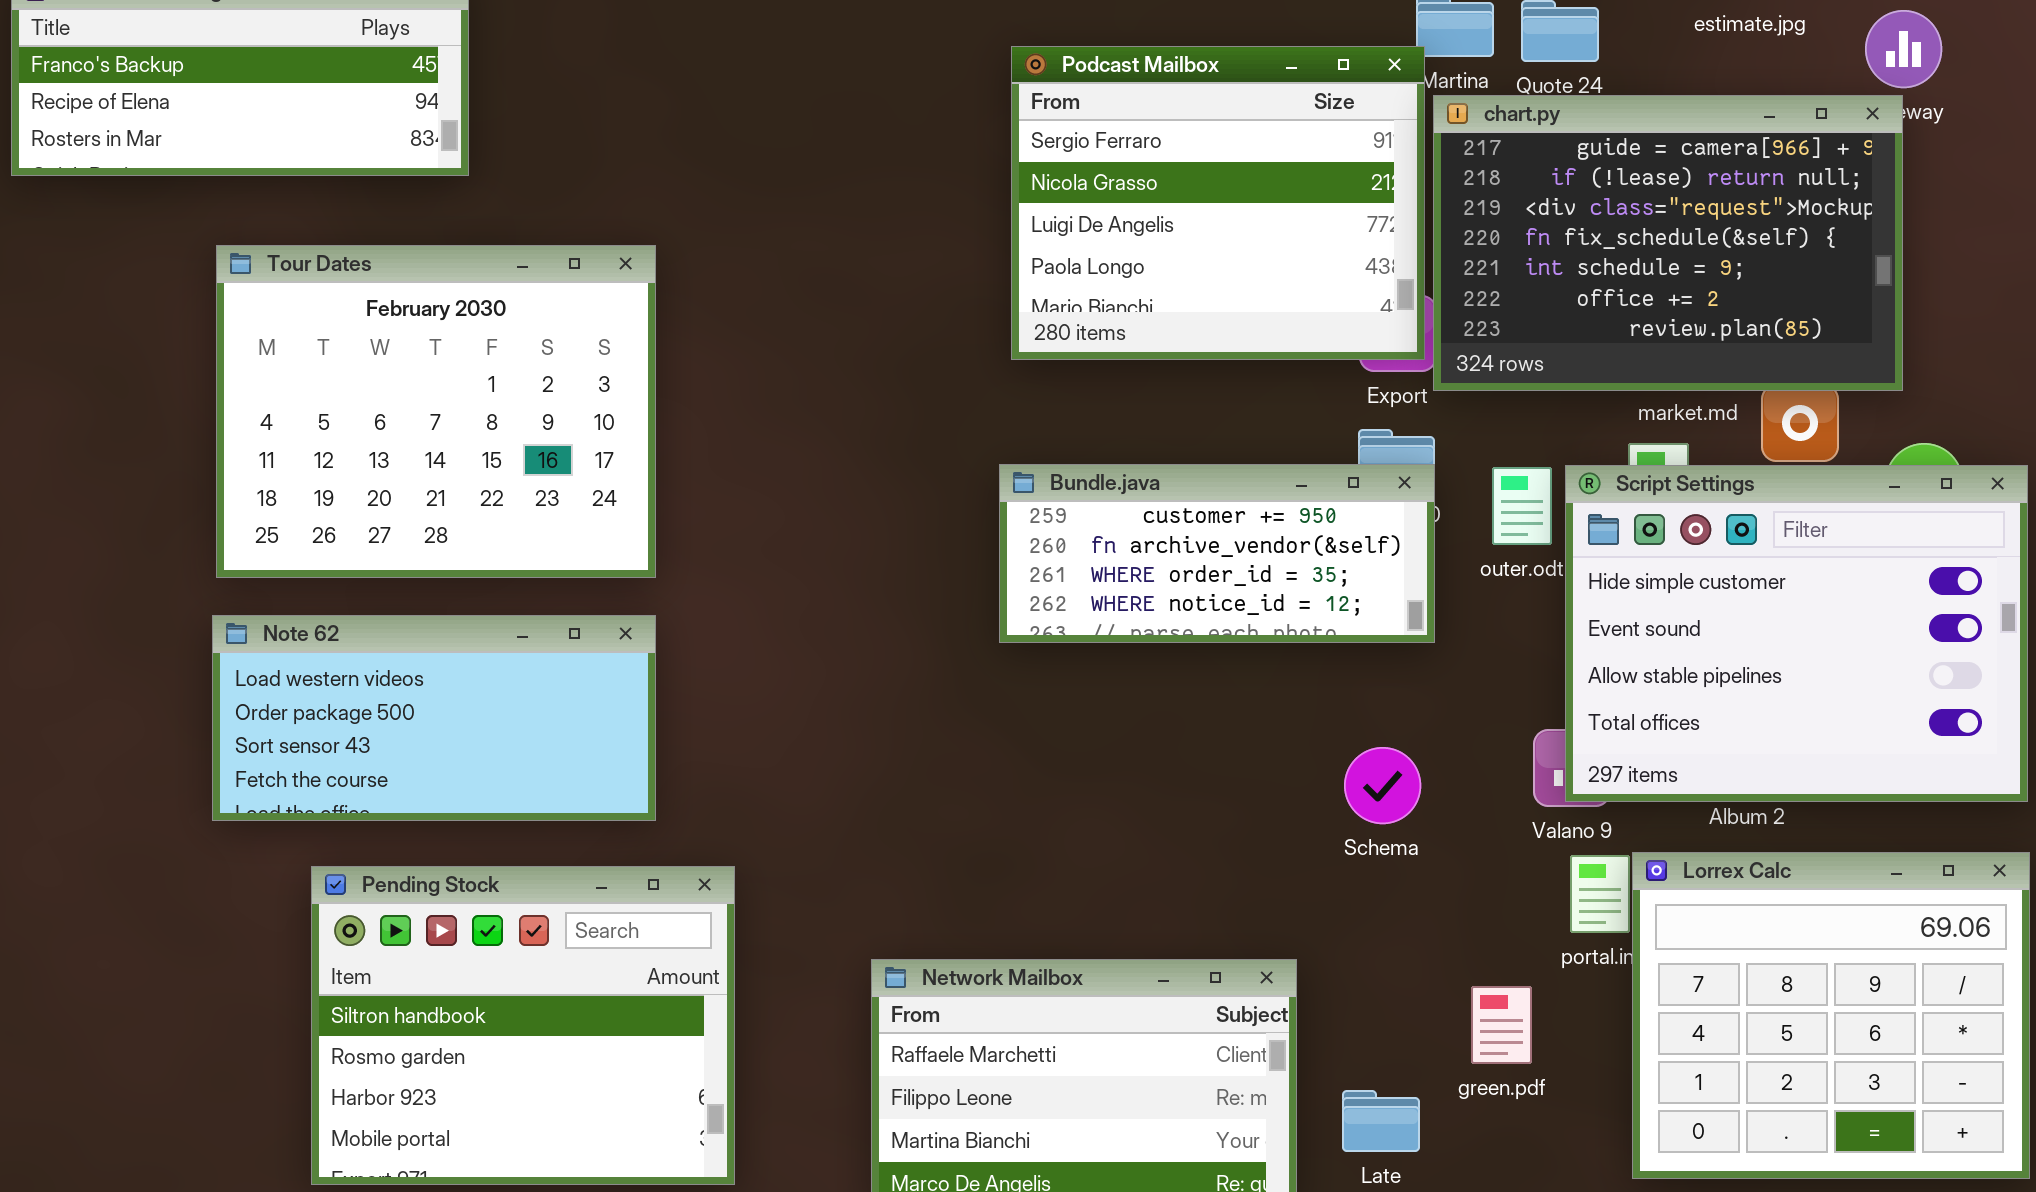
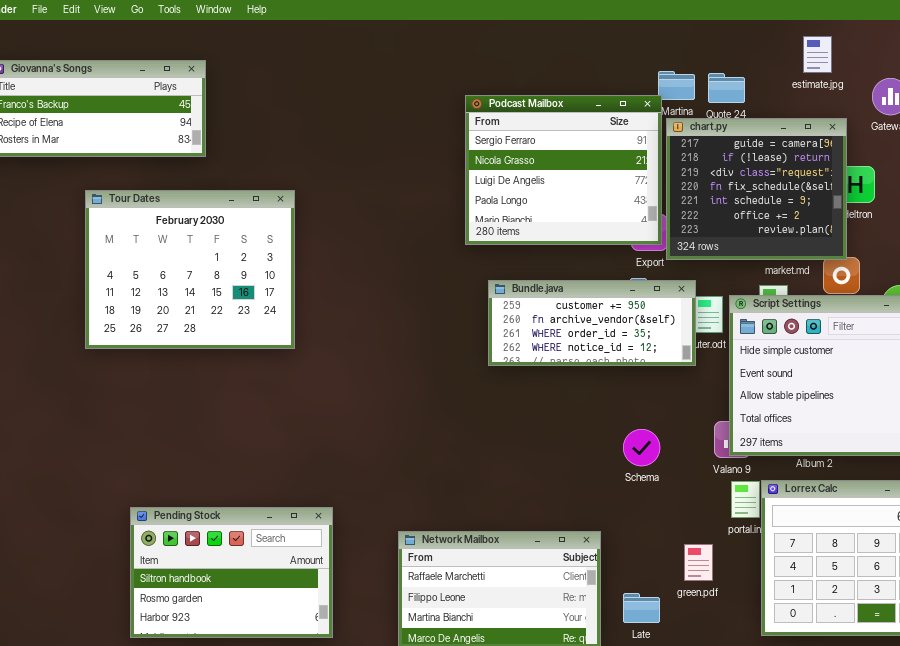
chart.py: [1433,95,1903,391] -> [666,118,847,260], resized
Bundle.java: [999,464,1435,643] -> [488,280,696,366], moved
Note 62: [212,615,656,821] -> none, closed
Pending Stock: [311,866,735,1185] -> [130,507,333,638], resized

